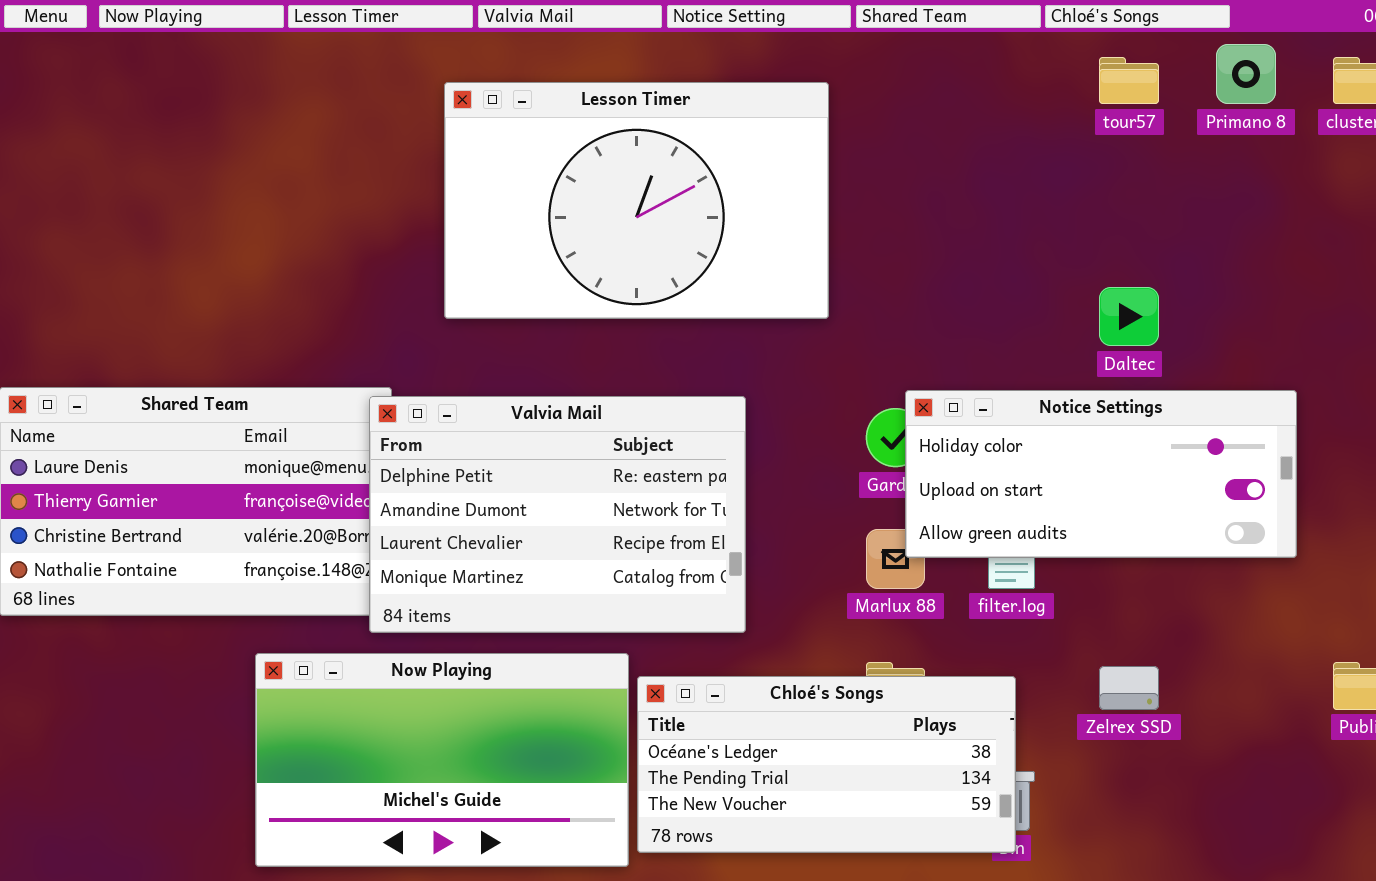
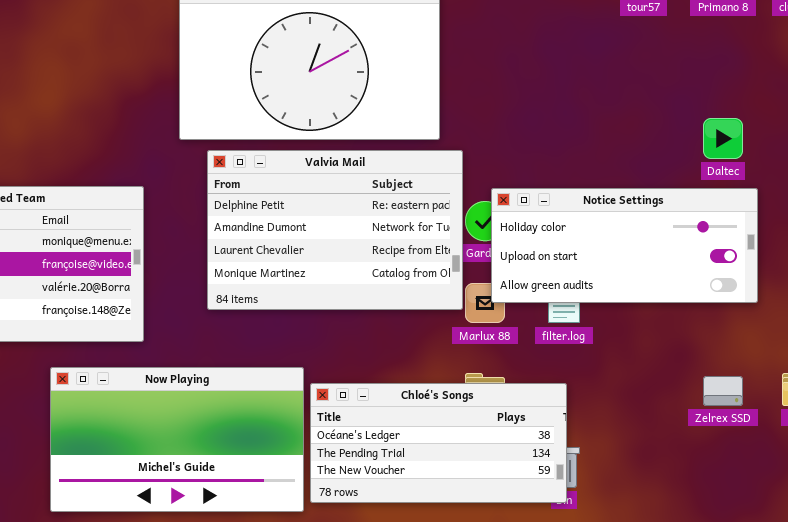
Daltec: [1099,287,1159,346] -> [703,118,743,159], moved
Valvia Mail: [369,396,746,633] -> [207,150,463,310], moved
Zelrex SSD: [1099,666,1159,710] -> [703,376,743,406], moved

